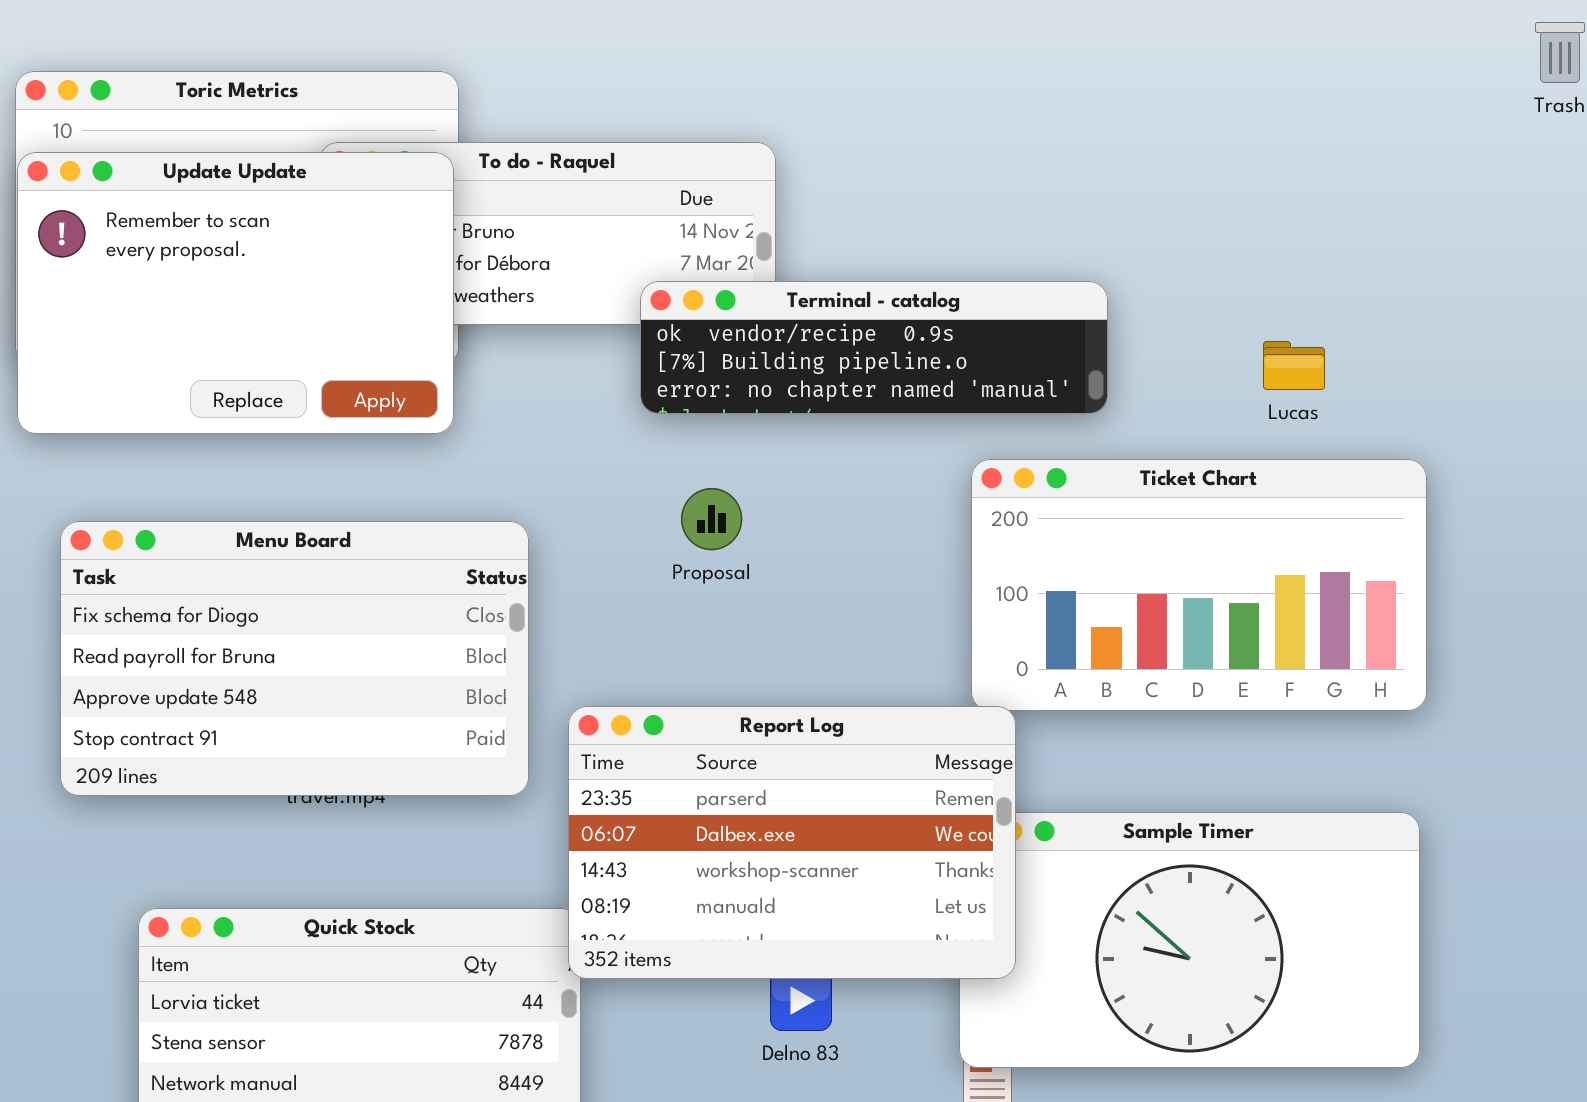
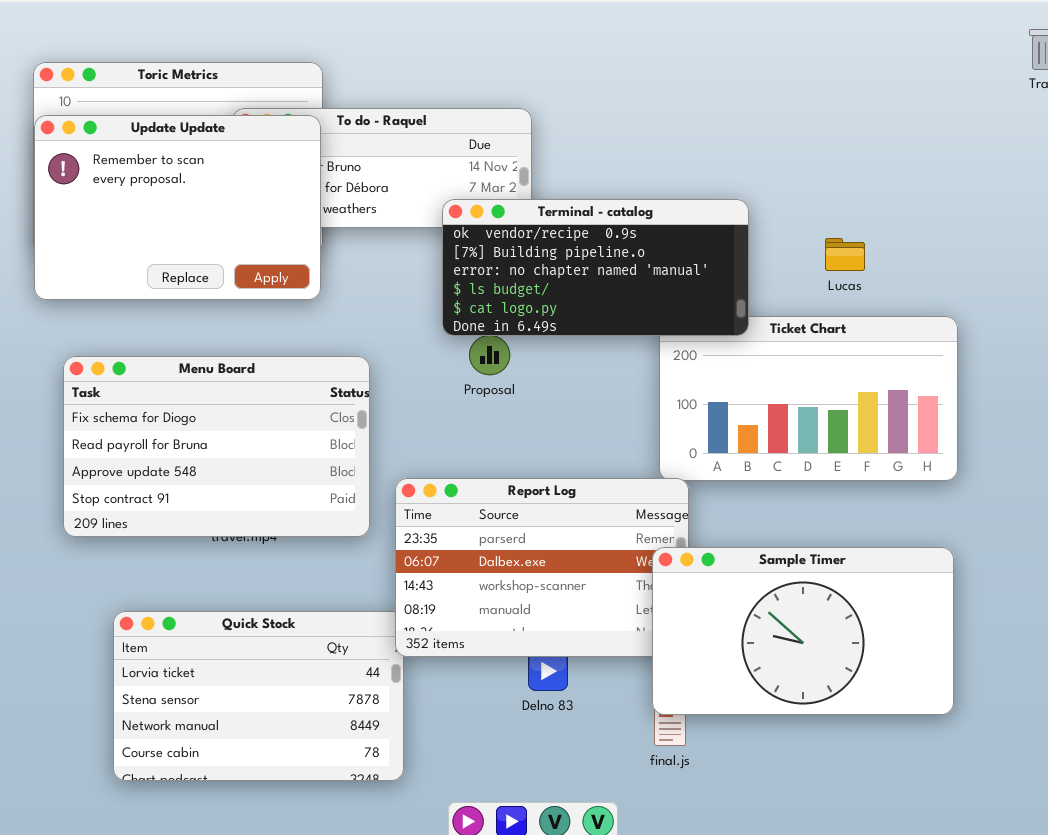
Terminal - catalog: [640,281,1108,414] -> [442,199,749,336], resized
Lucas: [1263,341,1325,390] -> [825,238,865,271], moved
Sample Timer: [959,812,1420,1068] -> [652,547,954,715], raised

